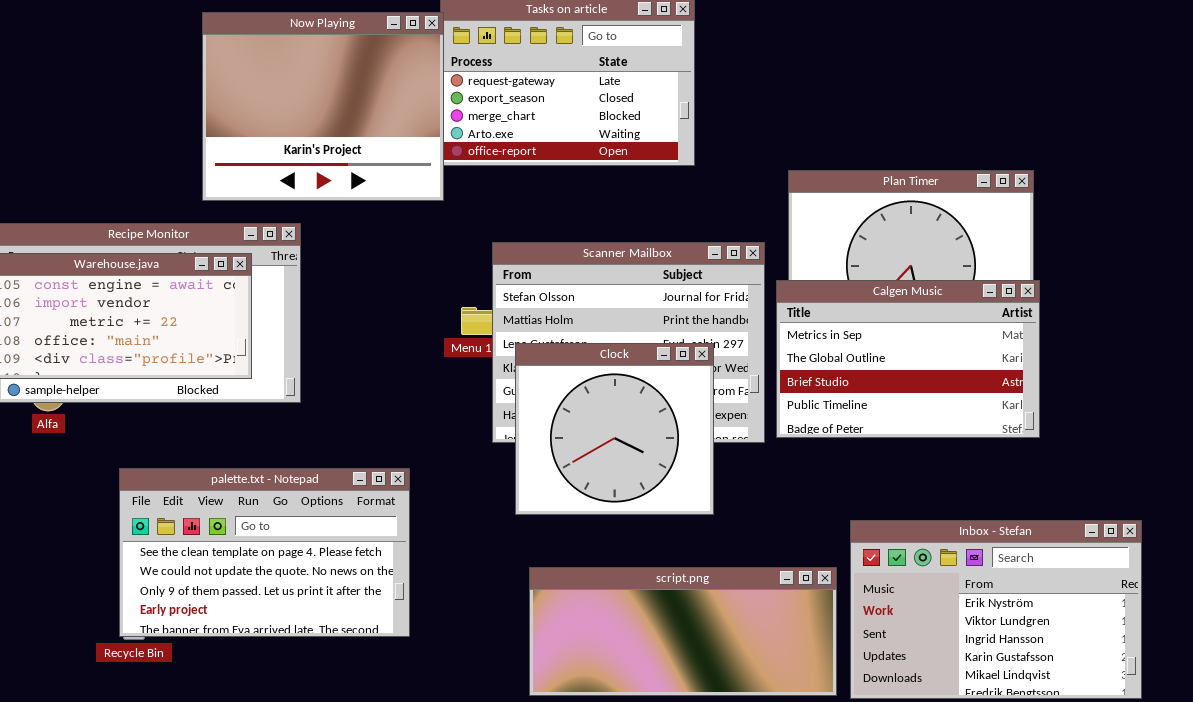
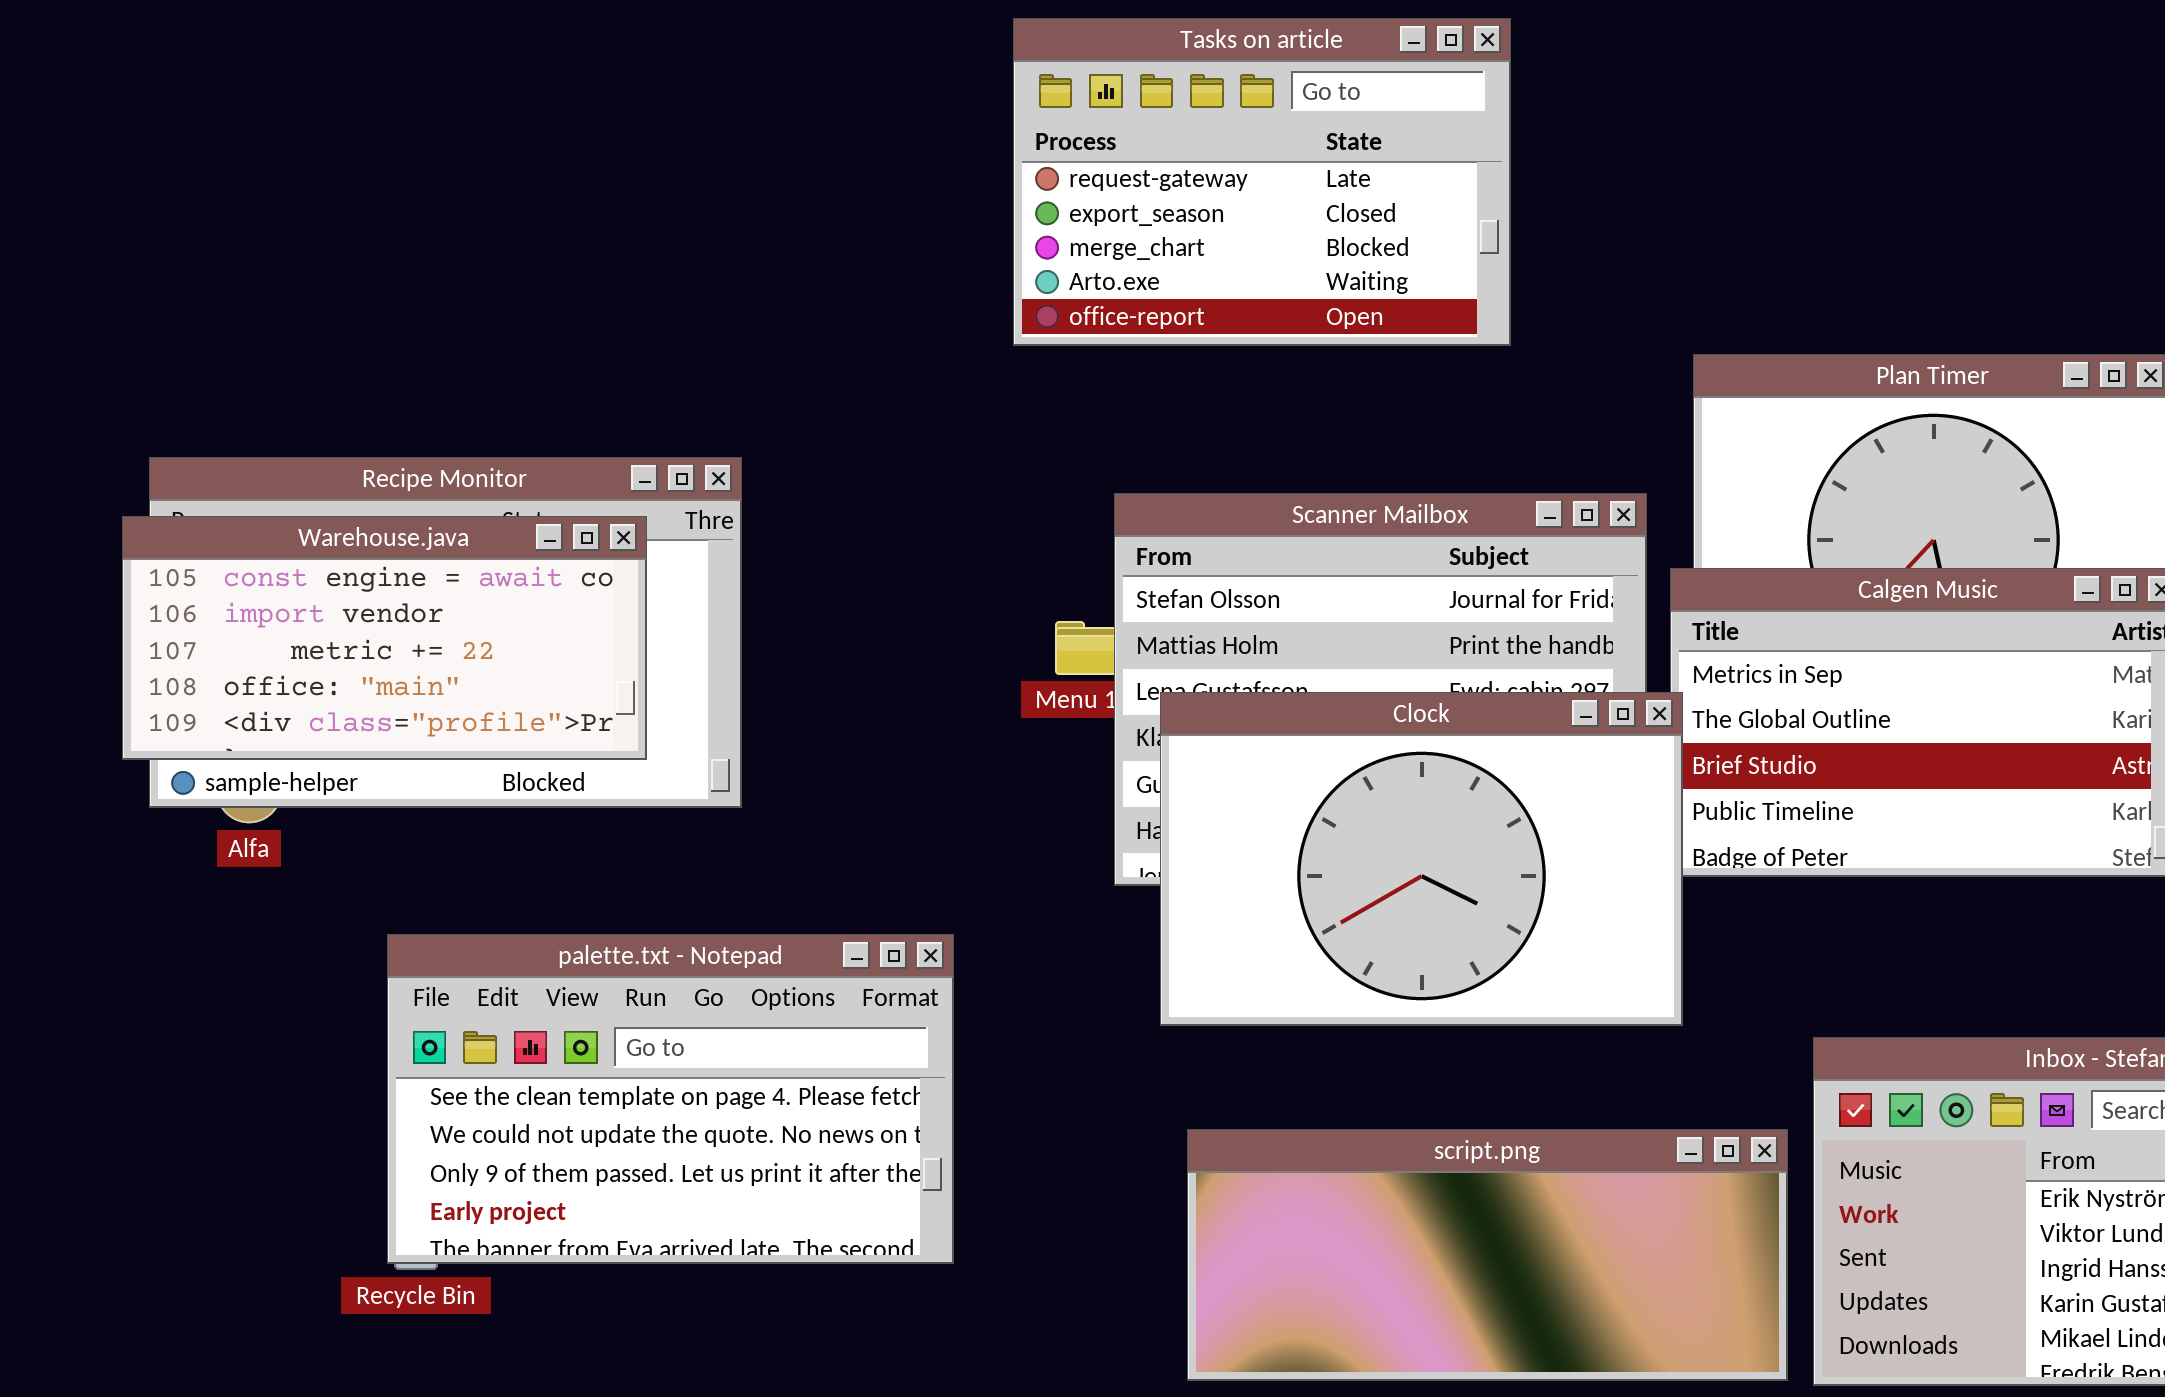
Now Playing: [202,12,444,201] -> none, closed
Clock: [515,343,714,515] -> [1160,692,1683,1026], resized

